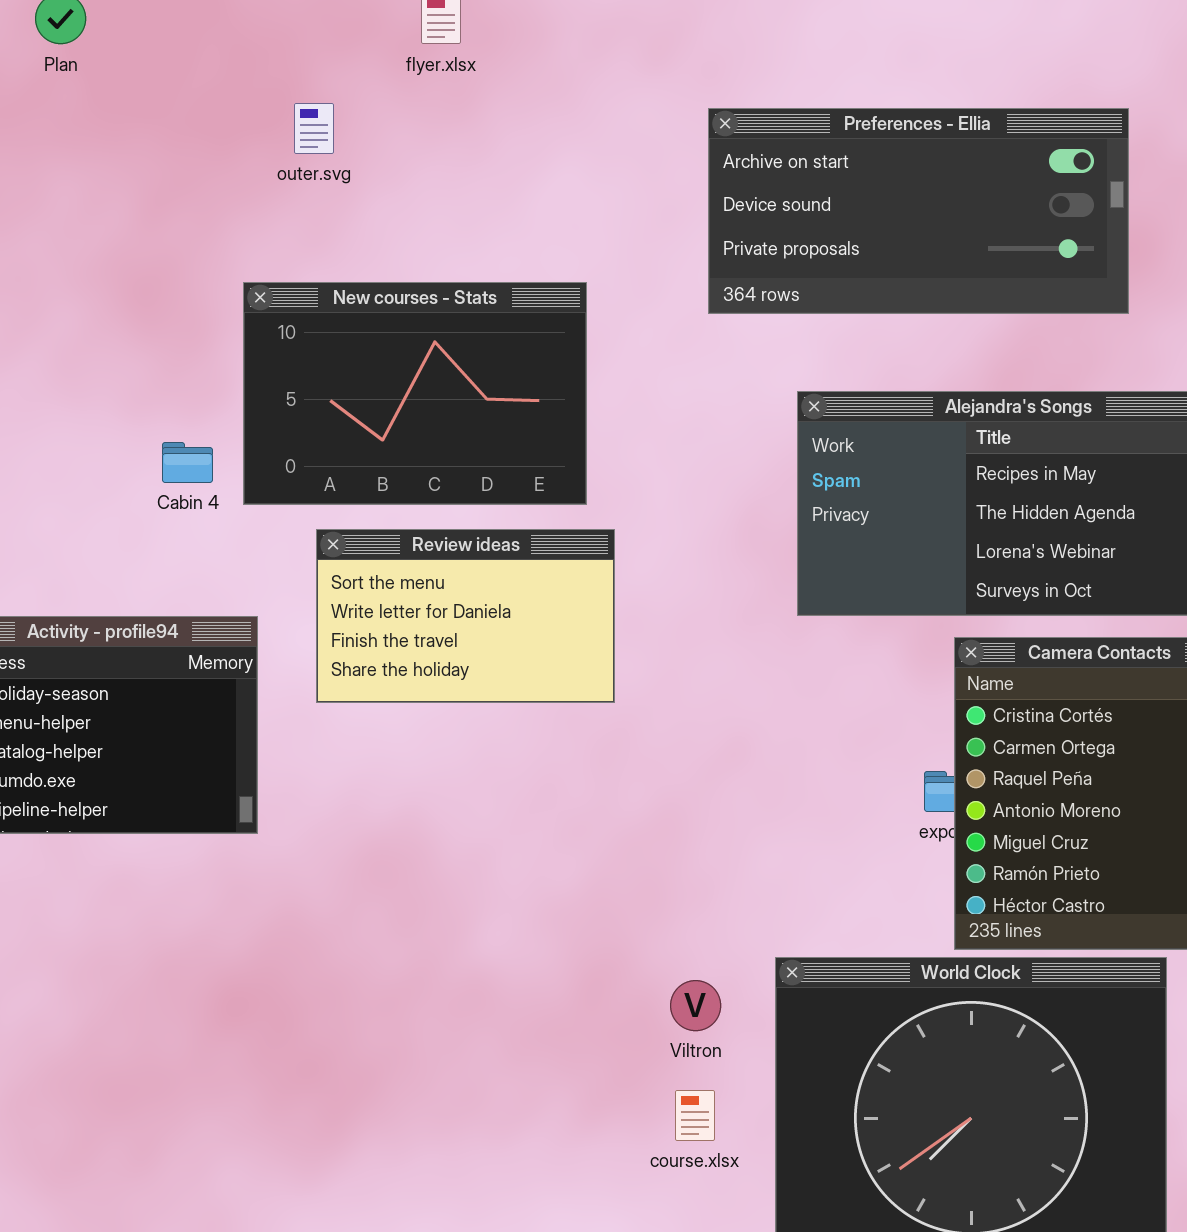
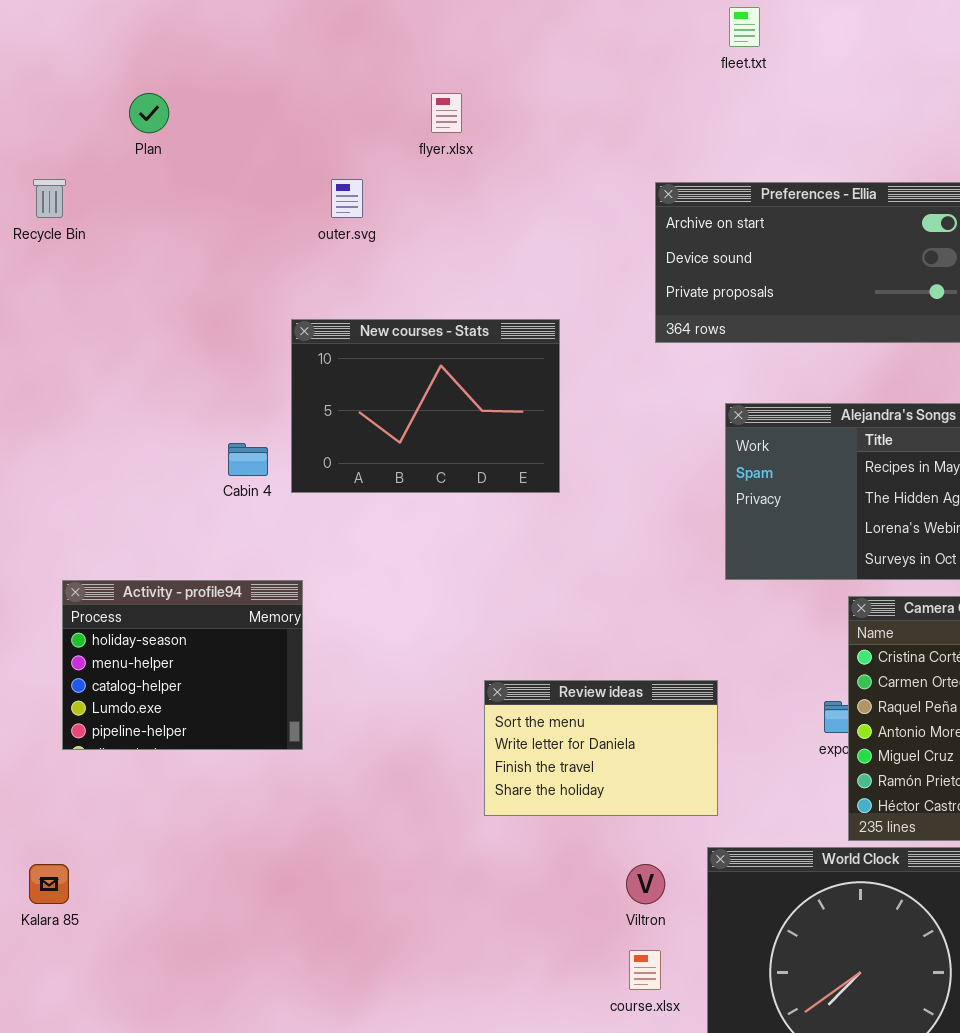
Review ideas: [316,529,615,703] -> [484,680,718,816], moved

